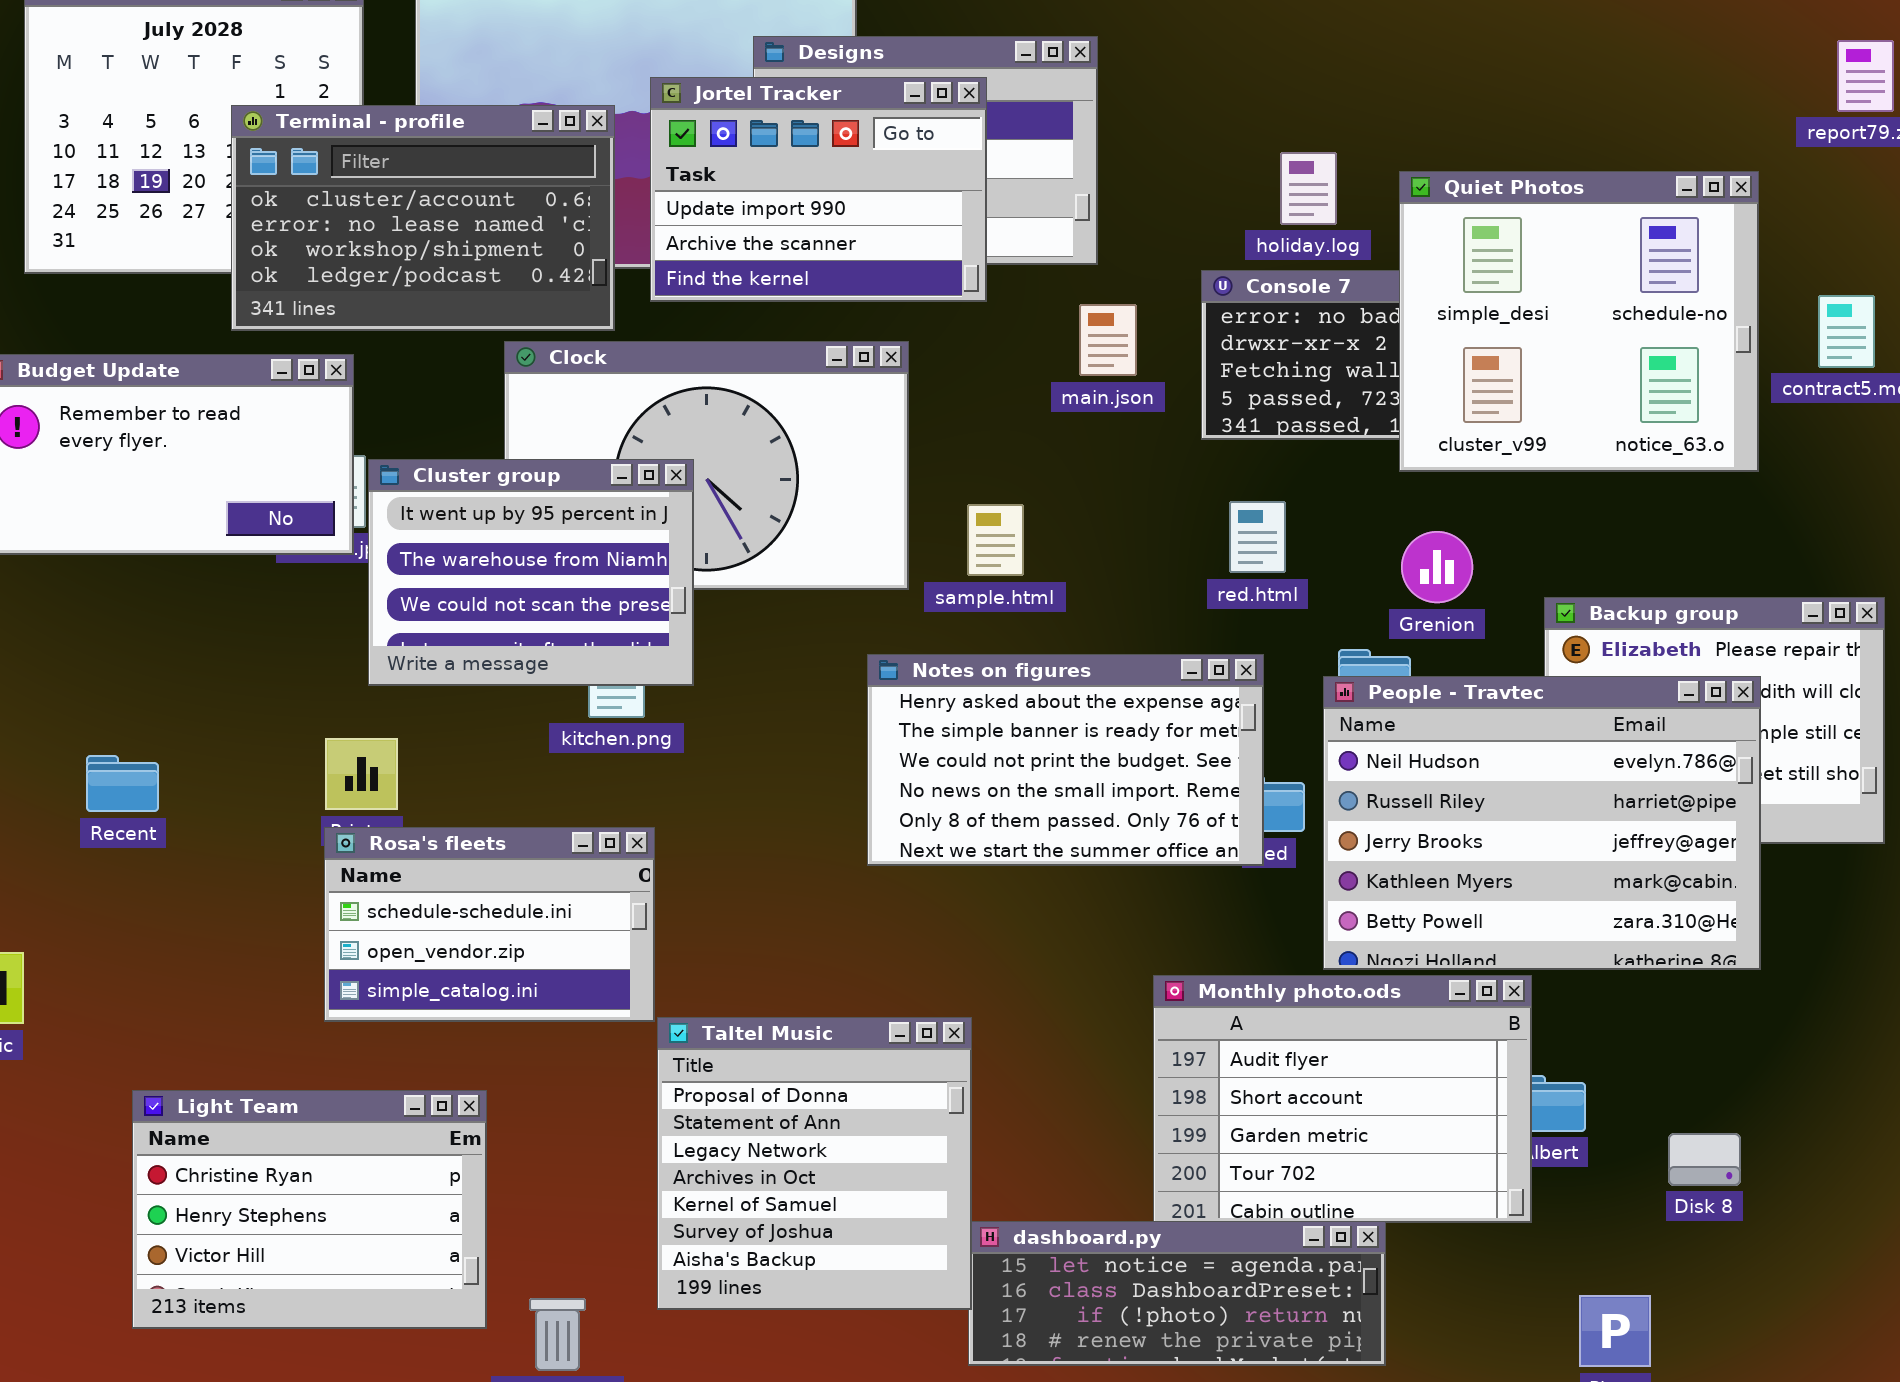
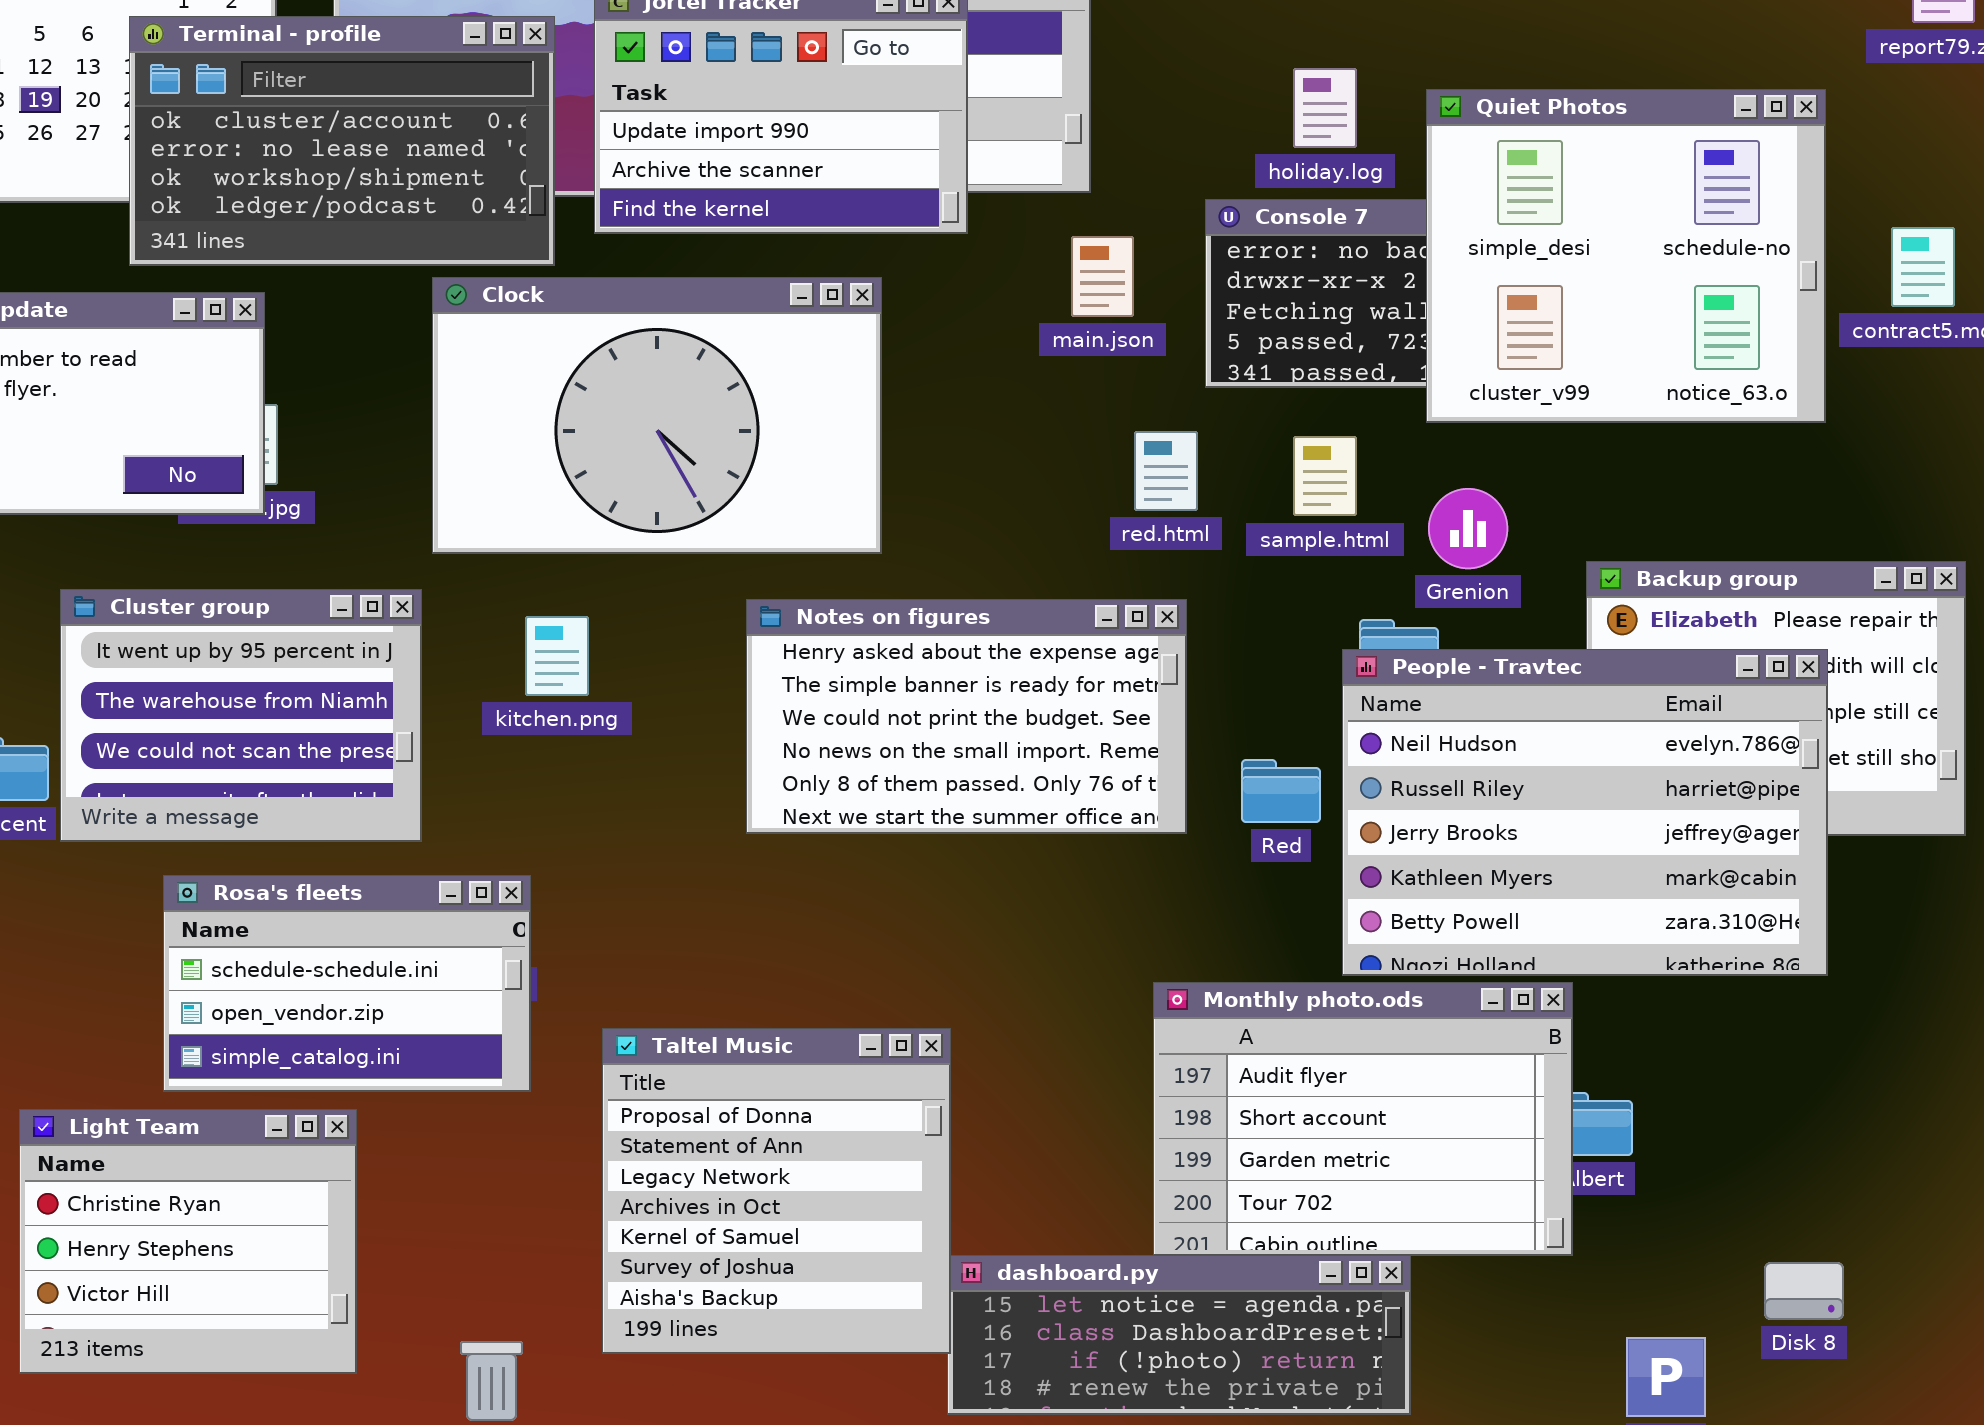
Cluster group: [368,459,694,686] -> [60,589,422,842], moved
red.html: [1229,501,1286,573] -> [1134,431,1198,511], moved
sample.html: [967,504,1024,576] -> [1293,436,1357,516], moved
Notes on figures: [867,654,1264,866] -> [746,599,1187,834], moved
Rosa's fleets: [324,827,655,1022] -> [163,875,531,1092], moved
Light Team: [132,1090,487,1329] -> [19,1109,357,1374], resized
Disk 8: [1668,1133,1741,1186] -> [1764,1262,1844,1320], moved

